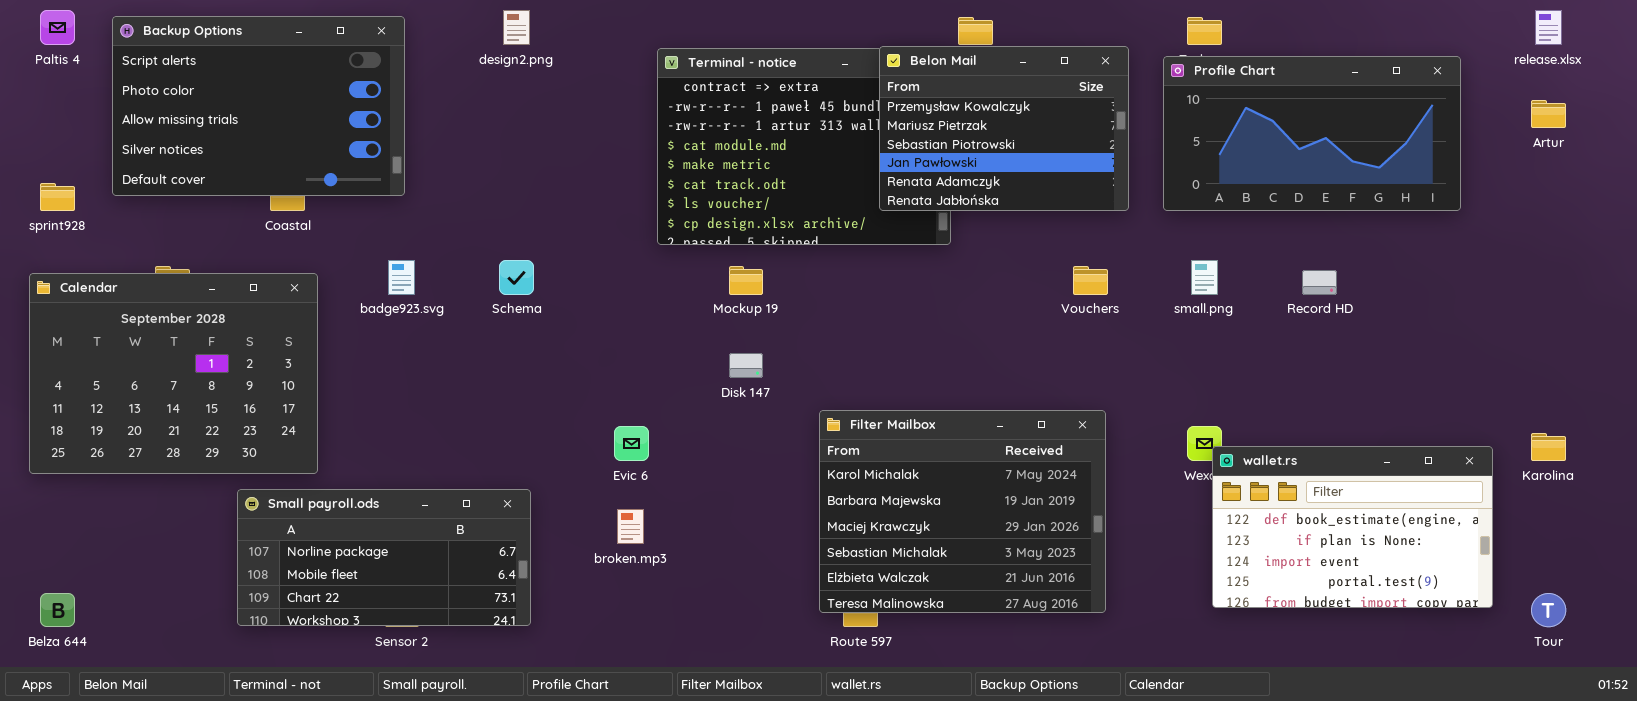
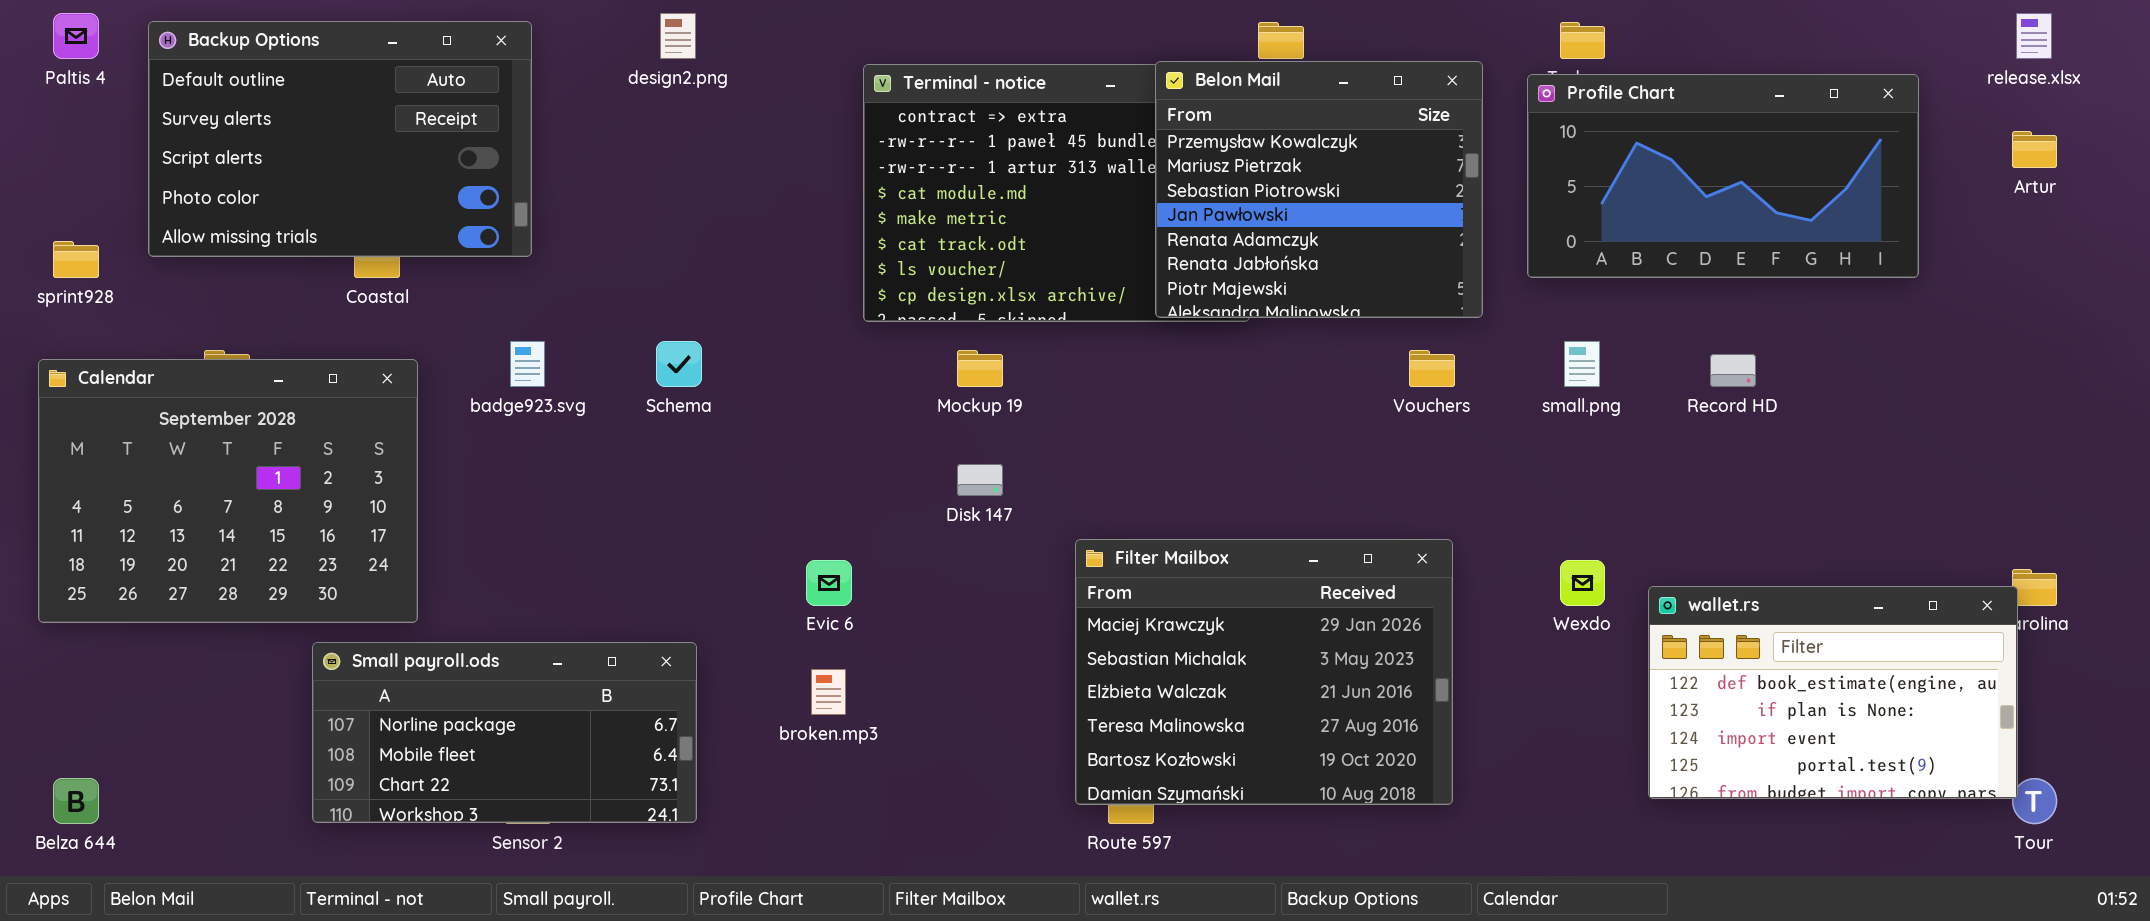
Backup Options: [112,16,405,196] -> [148,21,532,257], scrolled up 2 rows
Belon Mail: [879,46,1129,211] -> [1155,61,1483,318], resized
Filter Mailbox: [819,410,1106,613] -> [1075,539,1453,805], scrolled down 2 rows
wallet.rs: [1212,446,1493,608] -> [1648,586,2018,799], moved

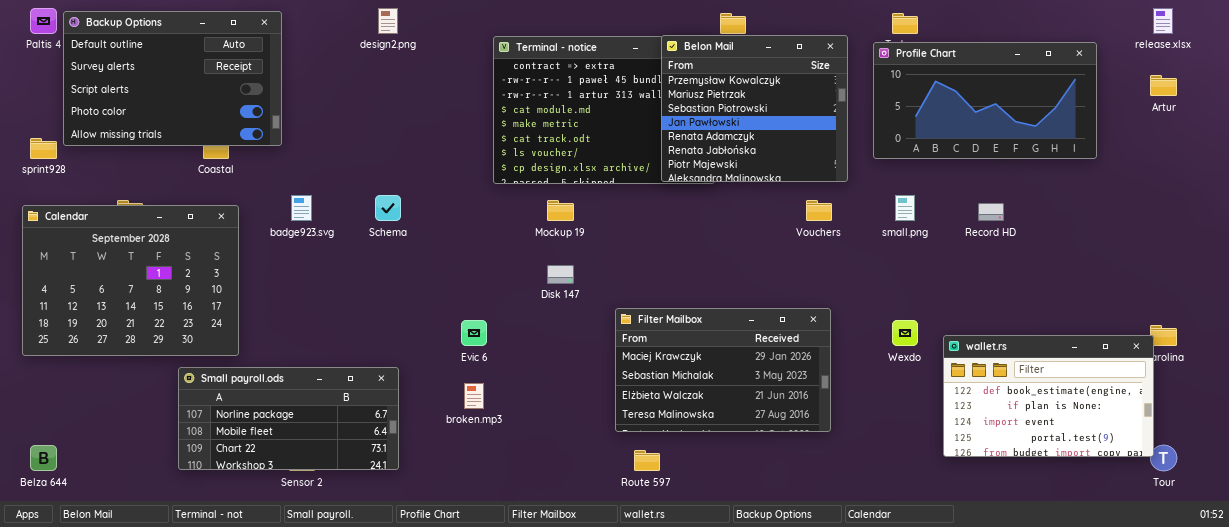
Backup Options: [148,21,532,257] -> [63,11,282,146], moved
Filter Mailbox: [1075,539,1453,805] -> [615,308,831,432], resized

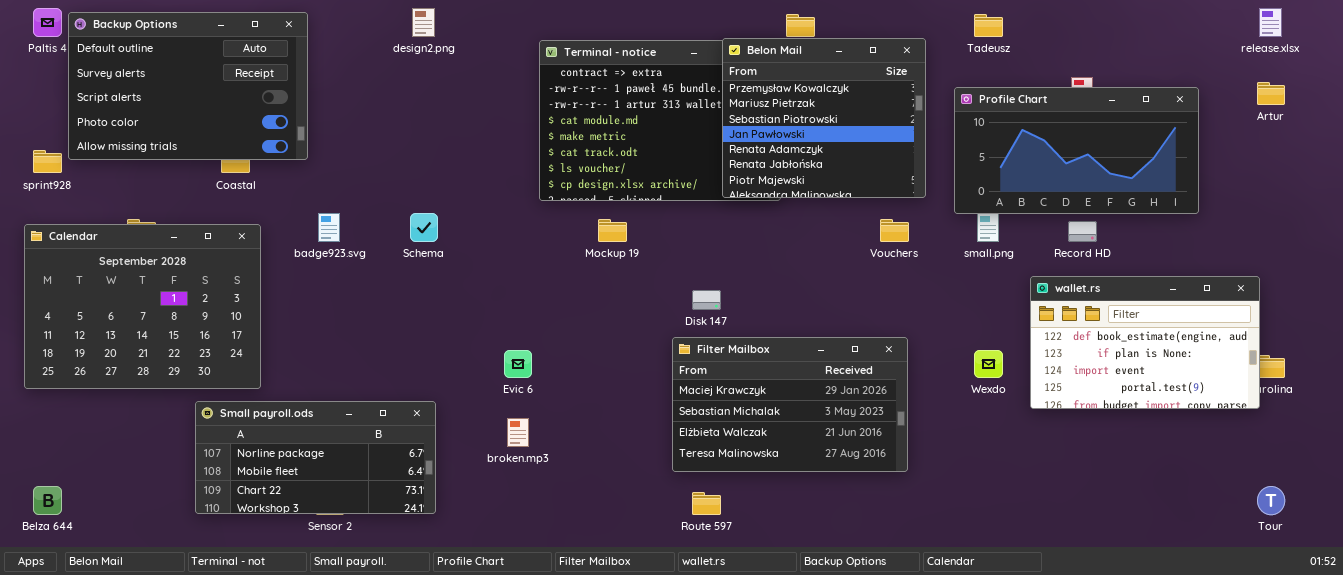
Profile Chart: [873,42,1097,159] -> [954,87,1199,214], moved
Disk 147: [547,265,574,284] -> [692,290,721,310], moved
wallet.rs: [943,335,1154,457] -> [1030,276,1260,409], moved

